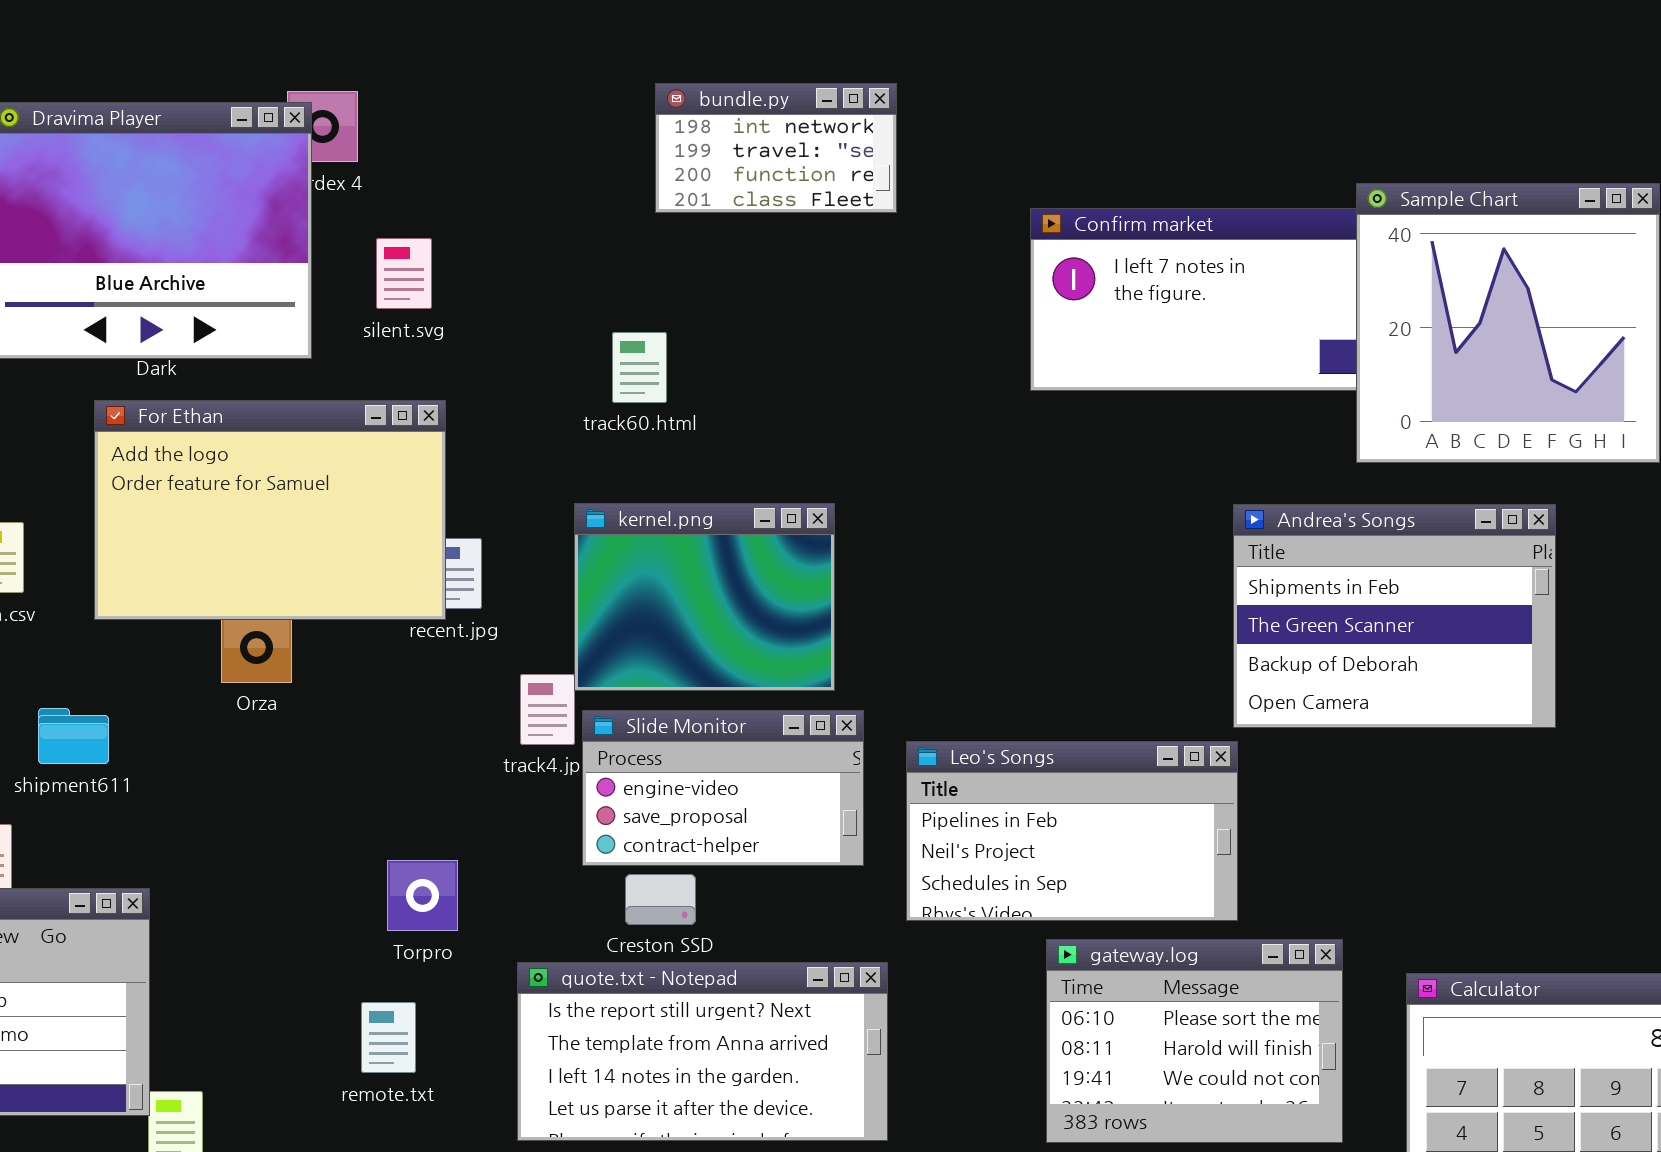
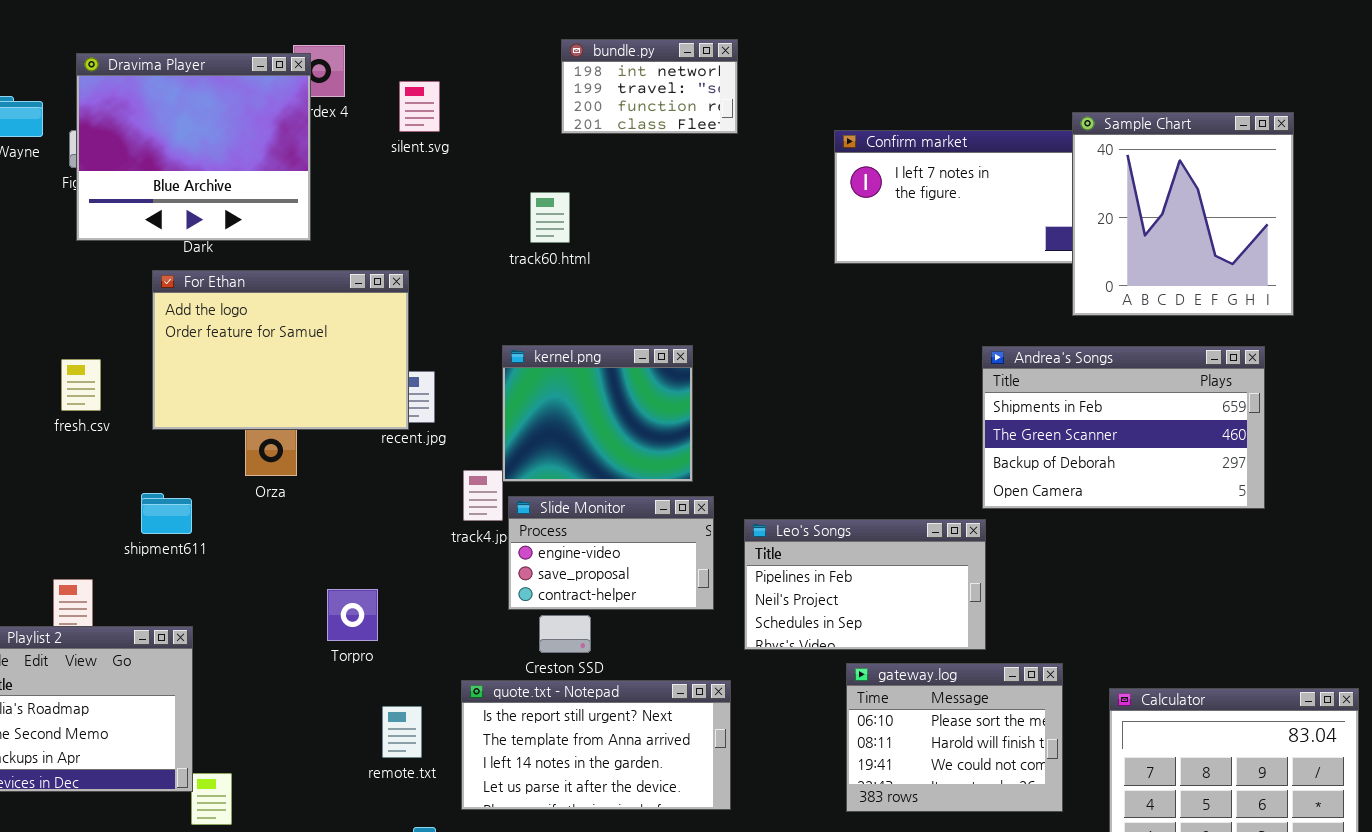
silent.svg: [376,238,432,309] -> [399,81,440,132], moved
track60.html: [612,332,667,403] -> [530,192,570,243], moved
Andrea's Songs: [1233,504,1556,728] -> [982,346,1265,509], resized
shipment611: [38,708,109,764] -> [141,493,192,534], moved
Torpro: [387,860,458,931] -> [327,589,378,641], moved
remote.txt: [361,1002,416,1073] -> [382,706,422,758], moved

